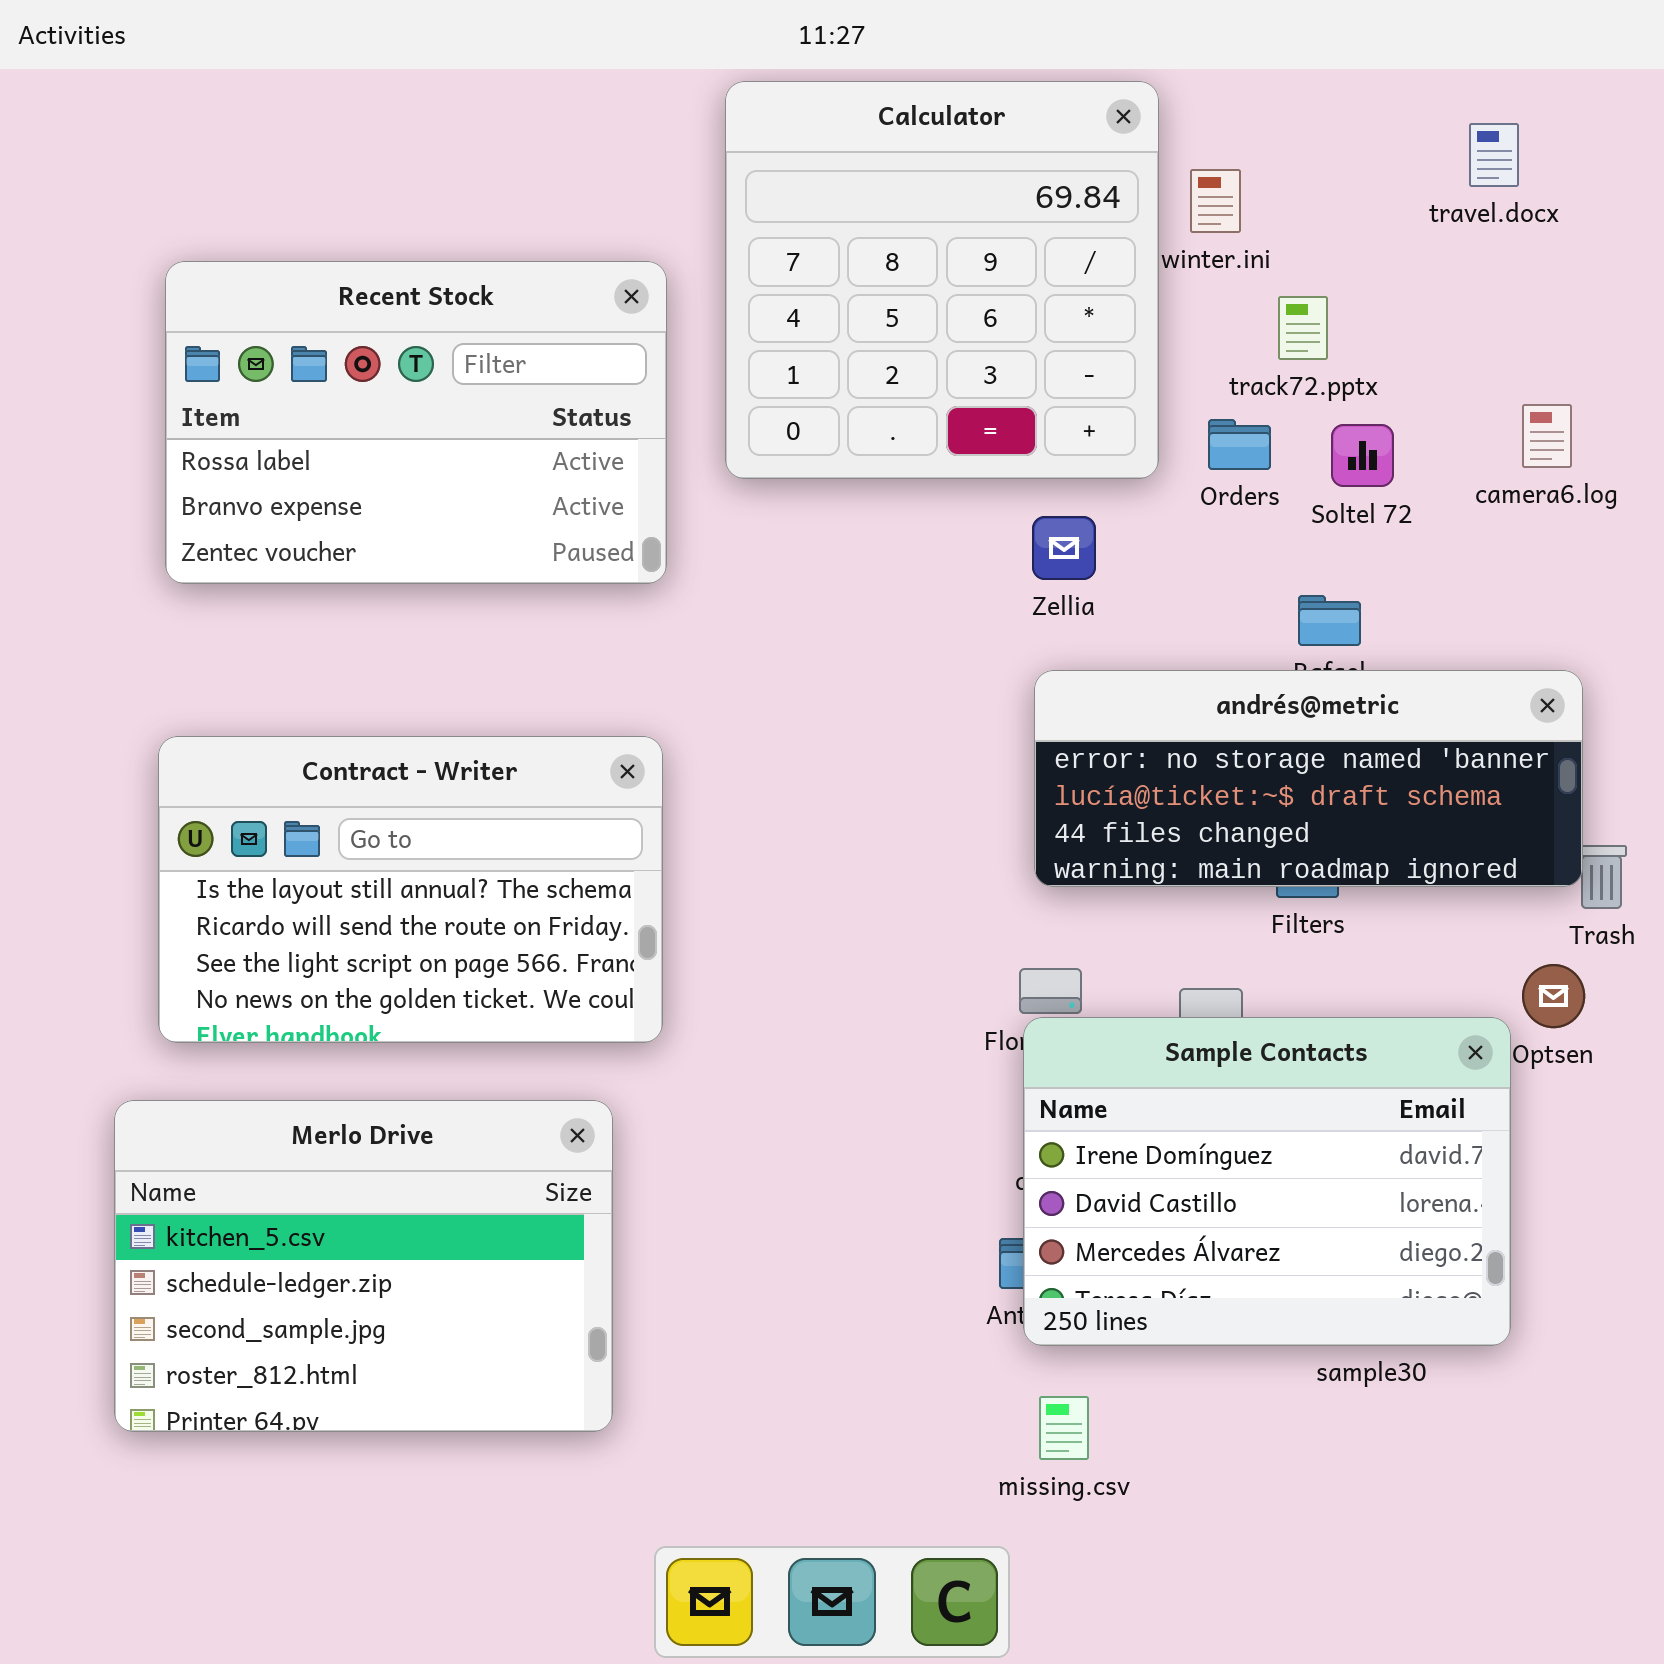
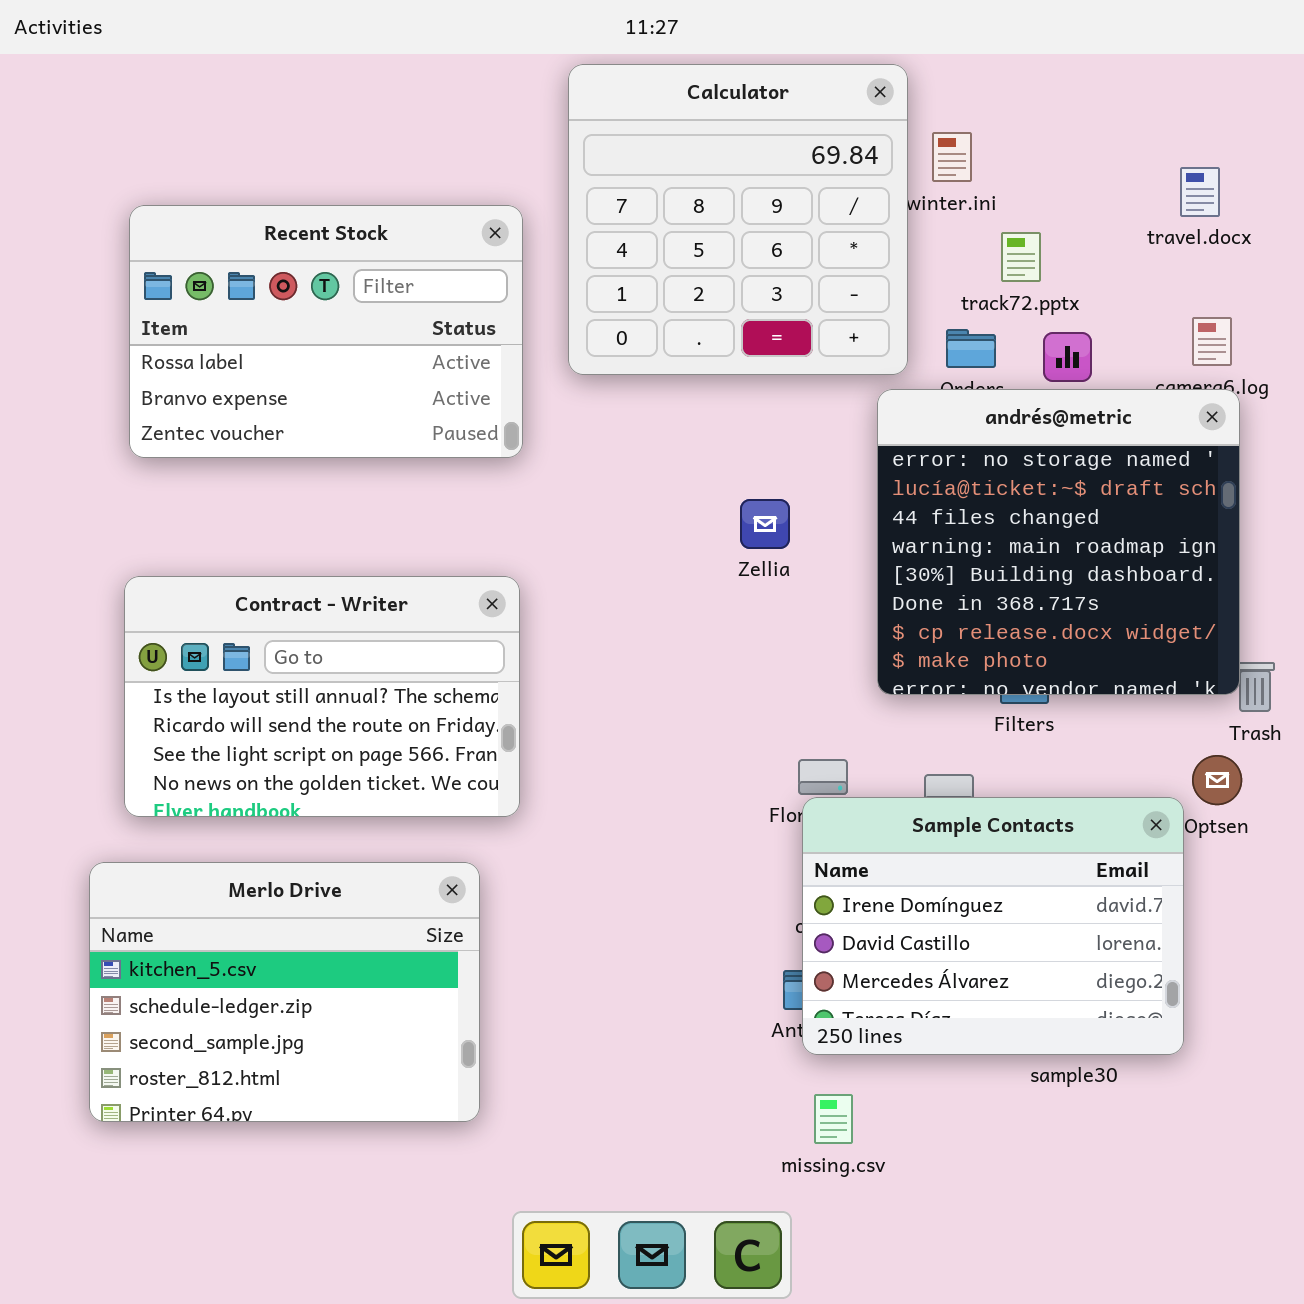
travel.docx: [1469,123,1519,187] -> [1180,167,1220,217], moved
Zellia: [1032,516,1096,580] -> [740,499,790,549], moved
andrés@metric: [1034,670,1583,887] -> [877,389,1240,695], resized

